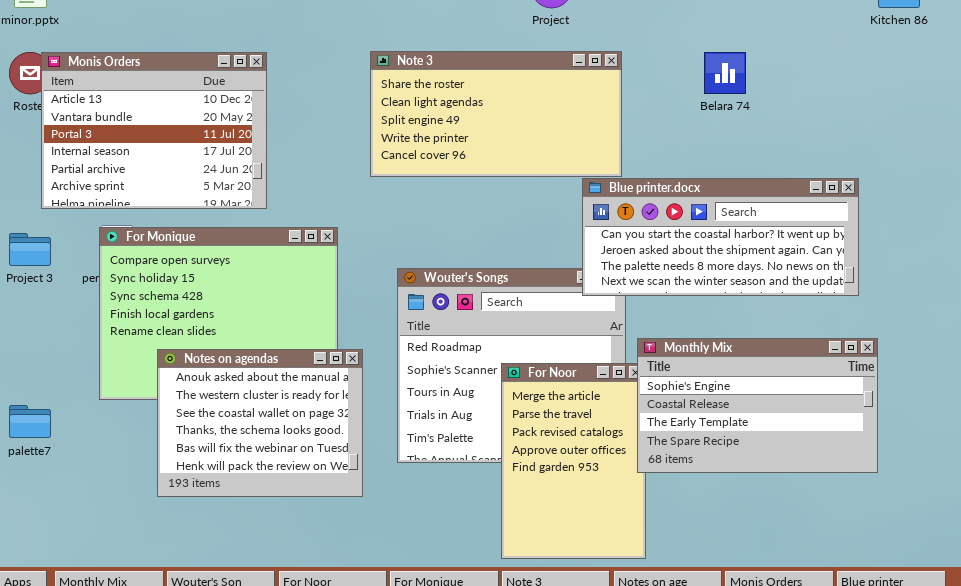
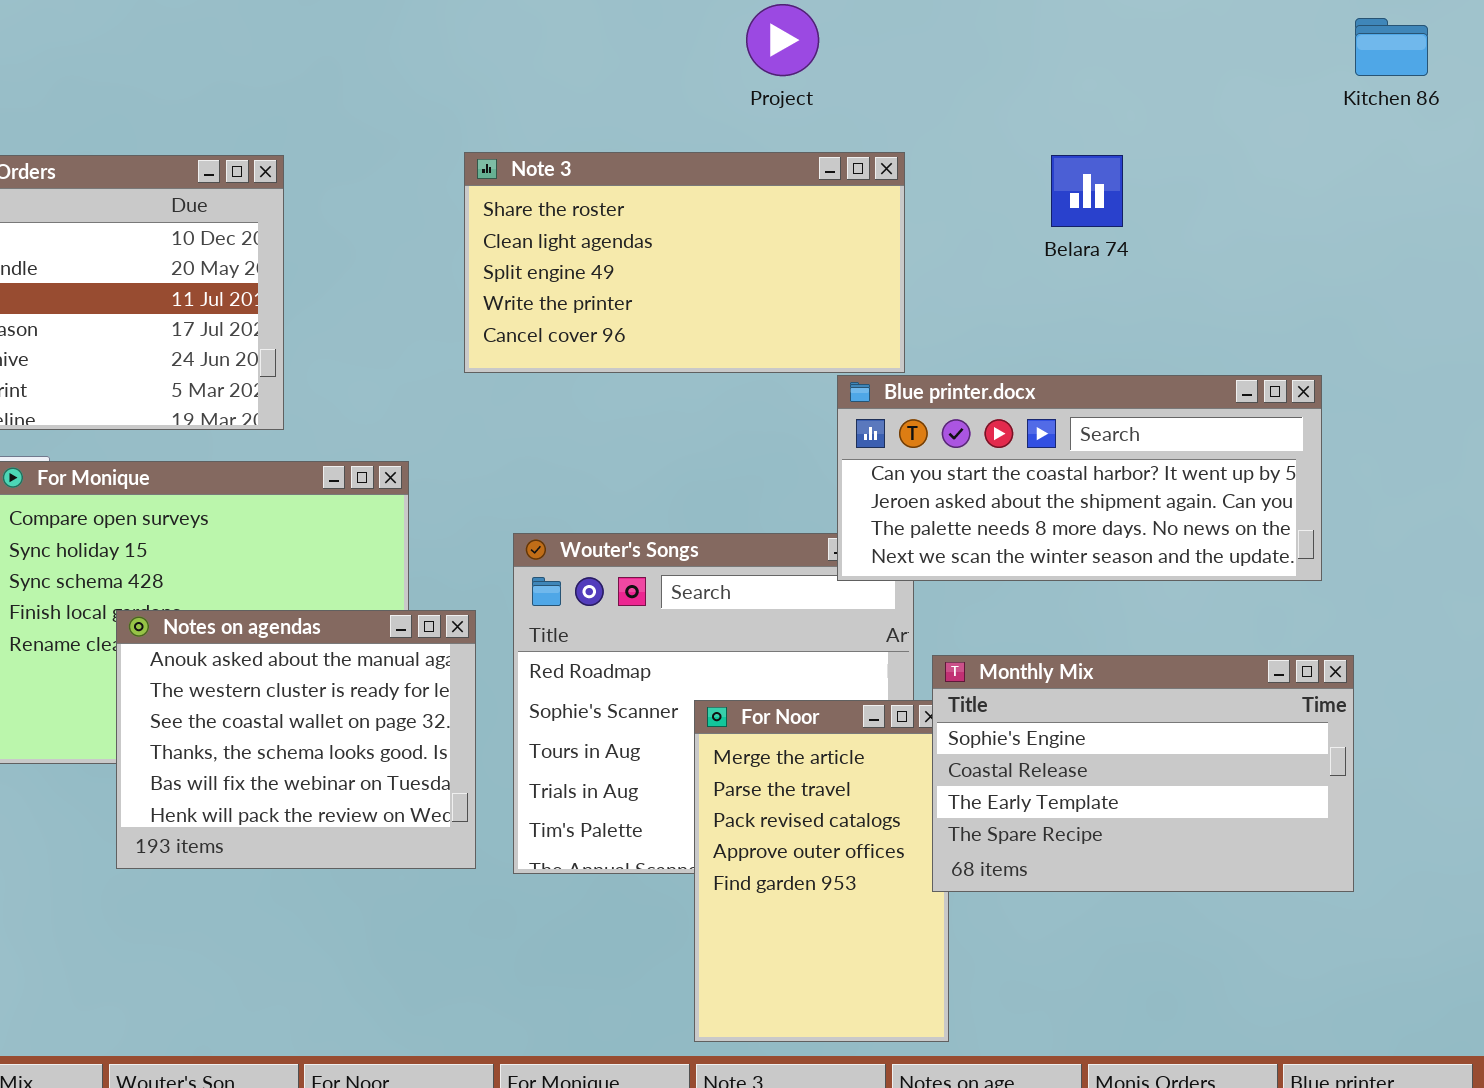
Notes on agendas: [157,349,363,497] -> [116,610,476,869], moved

